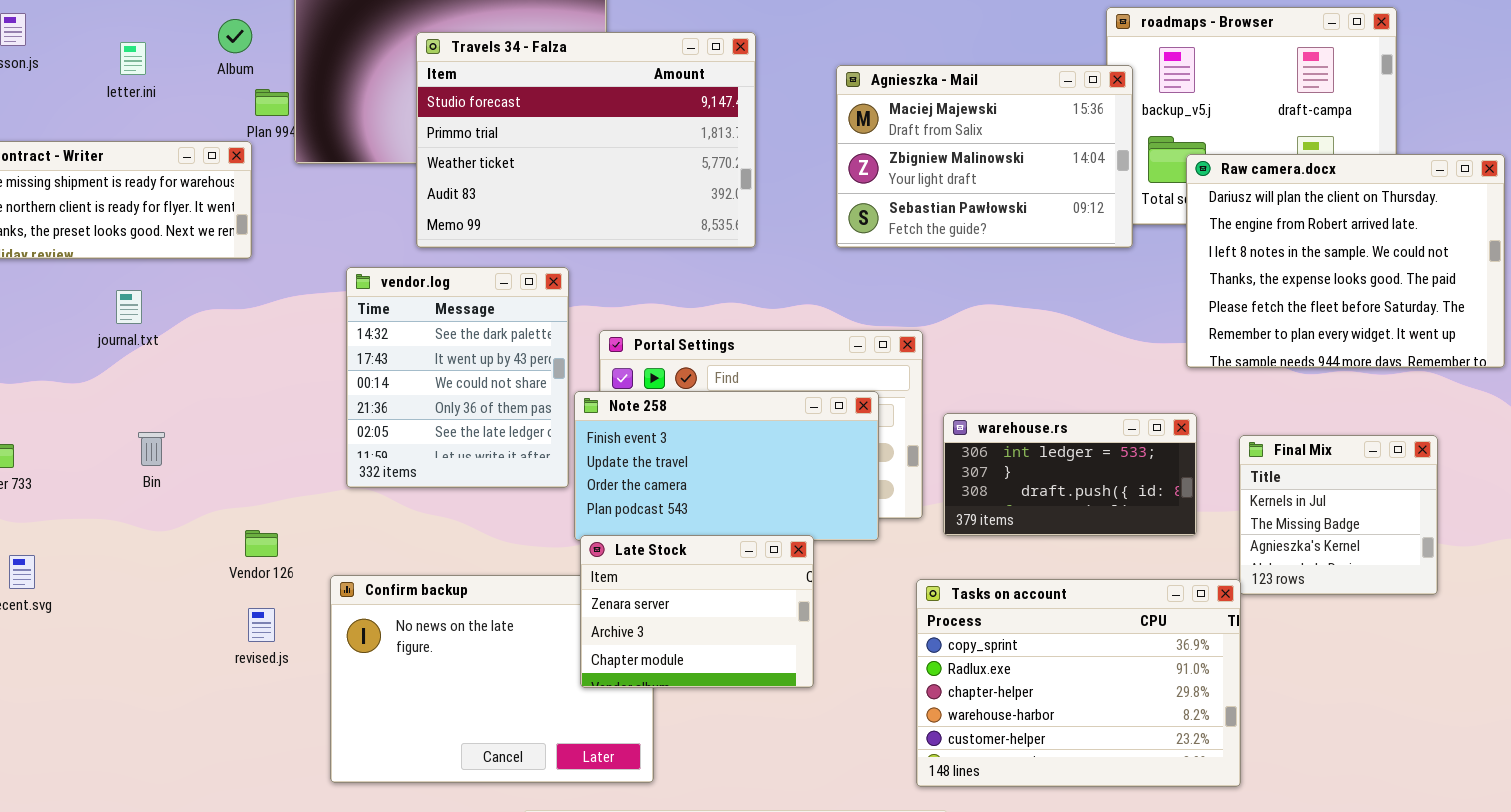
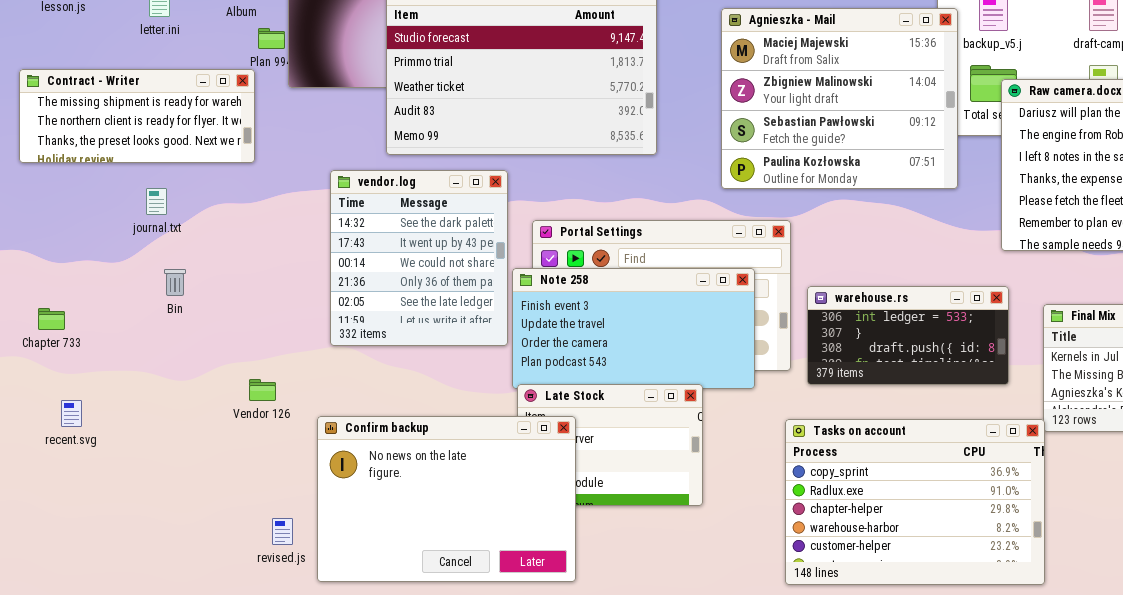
Agnieszka - Mail: [836,65,1133,248] -> [721,8,958,189], resized
Bin: [138,432,165,466] -> [164,269,186,296], moved
Confirm backup: [330,575,654,783] -> [317,416,576,582], raised
revised.js: [248,608,275,642] -> [272,518,293,545], moved

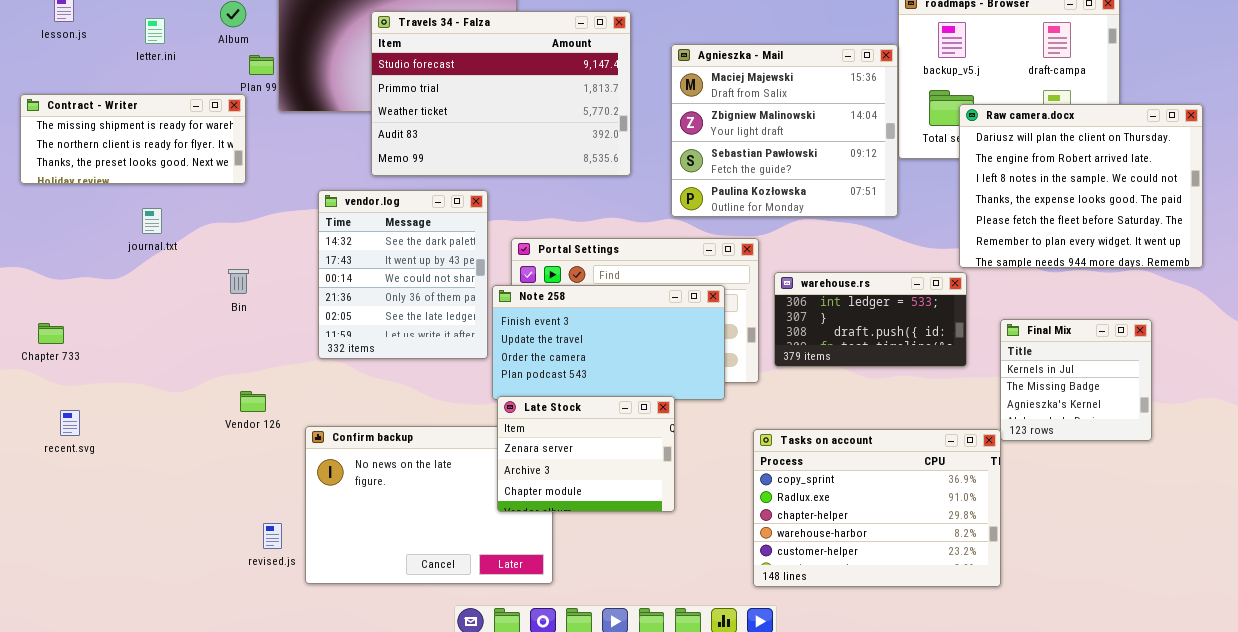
Agnieszka - Mail: [721,8,958,189] -> [671,44,898,217], moved
Bin: [164,269,186,296] -> [228,269,249,294], moved
warehouse.rs: [807,286,1009,385] -> [774,272,967,367], moved
Late Stock: [517,384,703,506] -> [497,396,675,512], raised

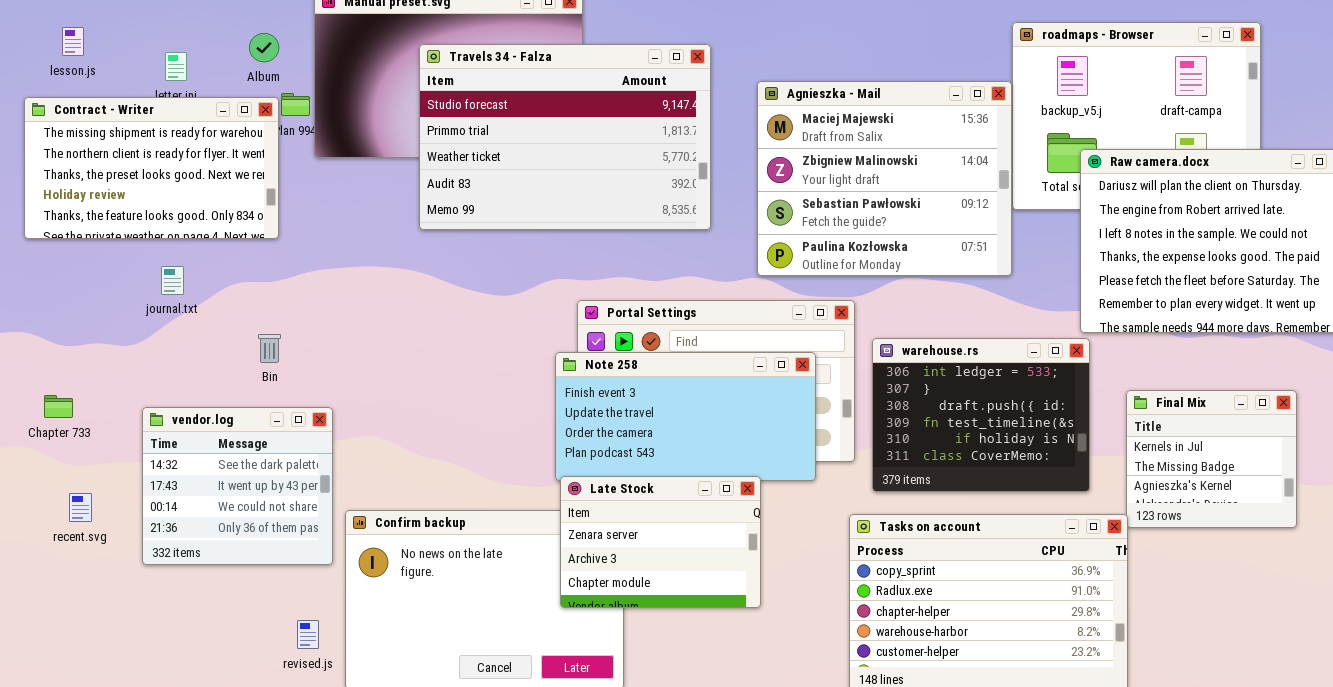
Contract - Writer: [20,94,246,184] -> [24,97,279,239], resized
vendor.log: [318,190,488,359] -> [142,407,333,565], moved, resized
warehouse.rs: [774,272,967,367] -> [872,338,1090,492], resized

